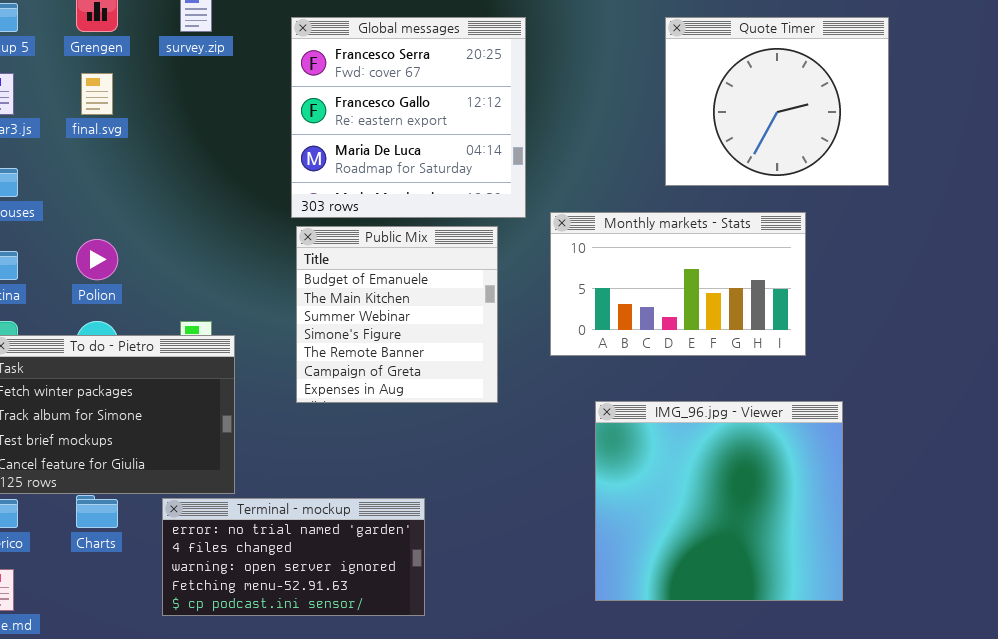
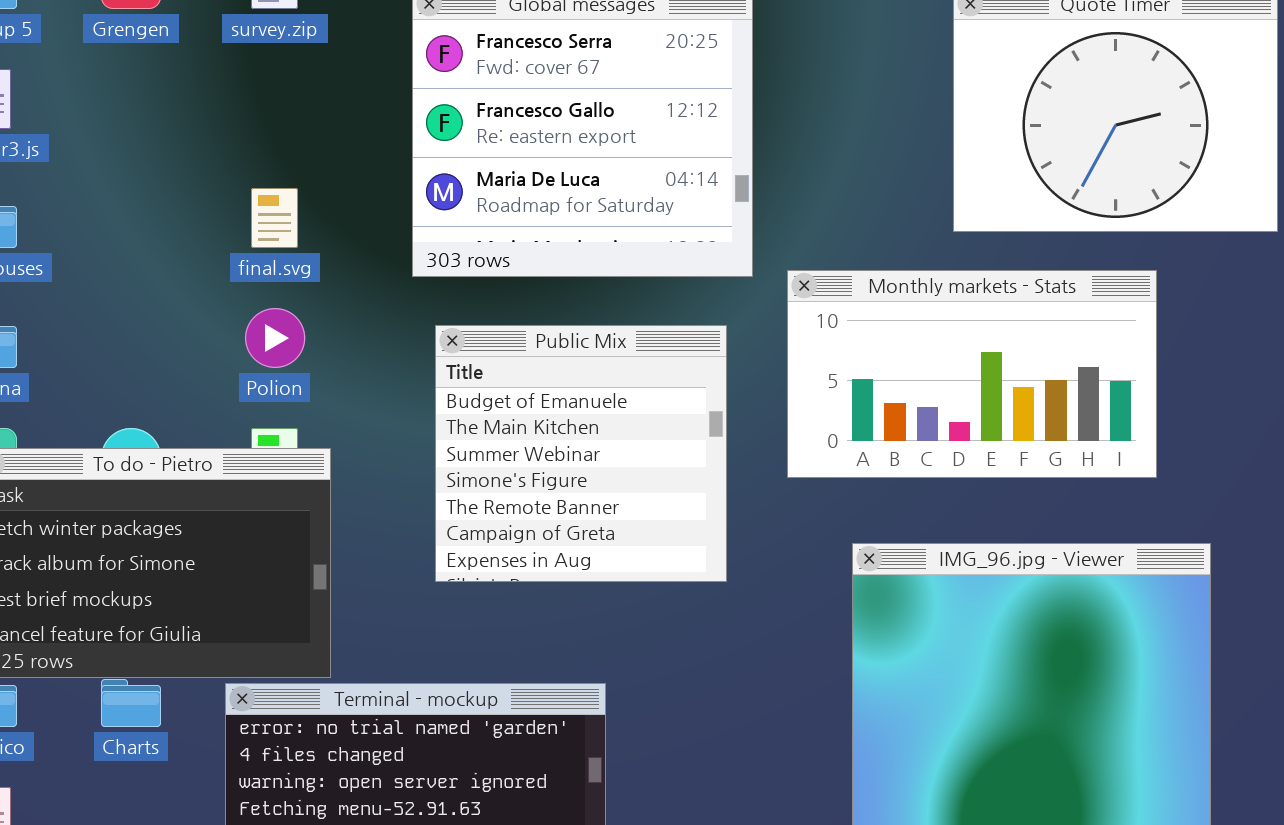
final.svg: [81,73,113,115] -> [251,188,298,248], moved
Public Mix: [296,226,498,403] -> [435,325,727,582], moved
Polion: [76,239,118,280] -> [245,308,305,368], moved

